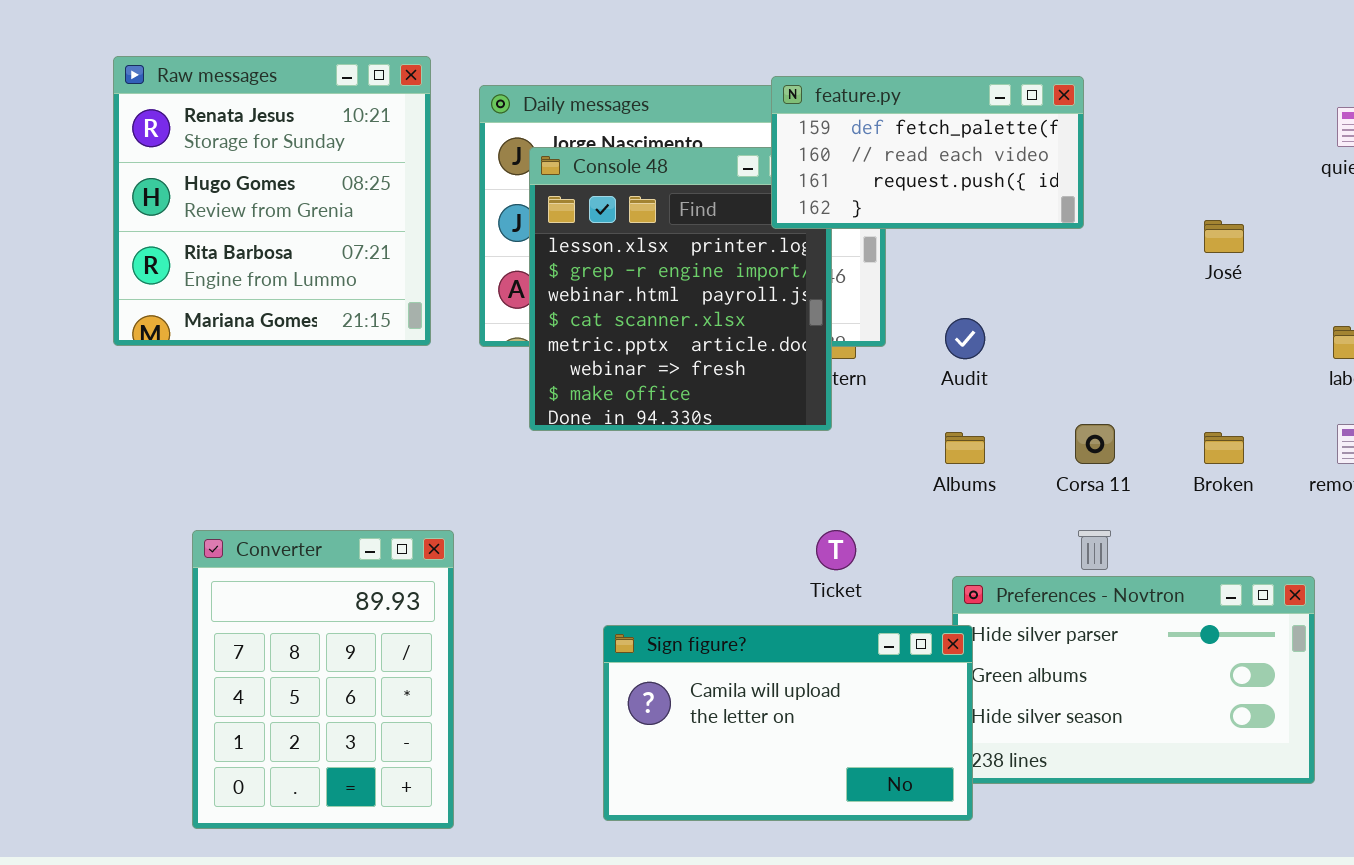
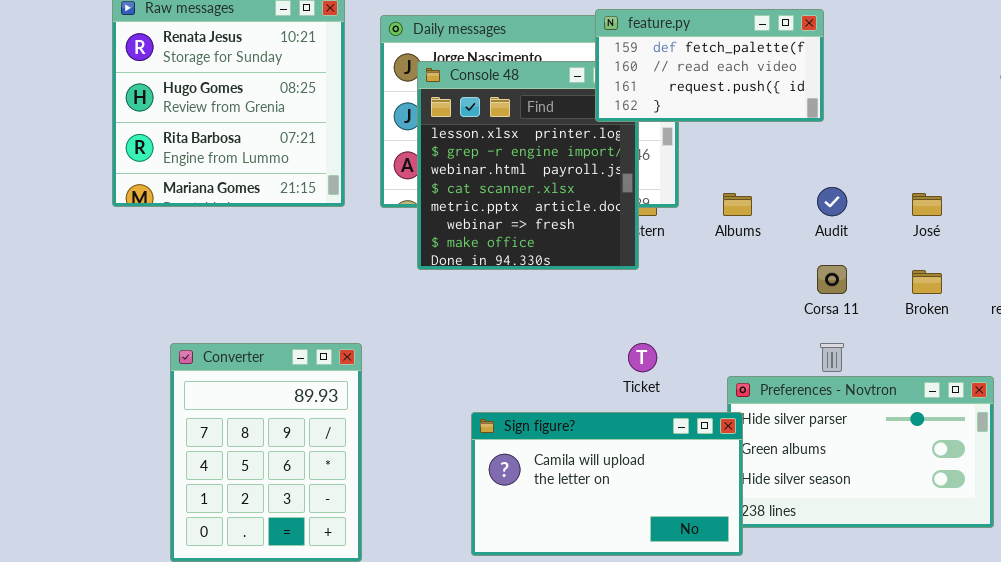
José: [1204,220,1244,253] -> [912,193,942,216], moved
Audit: [945,318,985,359] -> [817,187,847,216], moved
Albums: [945,432,985,464] -> [723,193,752,216], moved

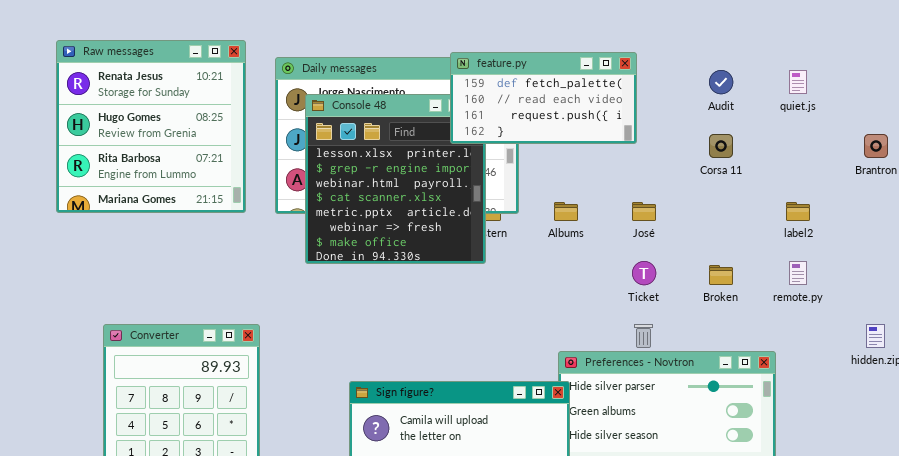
Audit: [817,187,847,216] -> [709,70,733,94], moved
José: [912,193,942,216] -> [632,202,656,221], moved
Corsa 11: [817,265,847,294] -> [709,134,733,158], moved
Ticket: [628,343,657,372] -> [632,261,656,285], moved

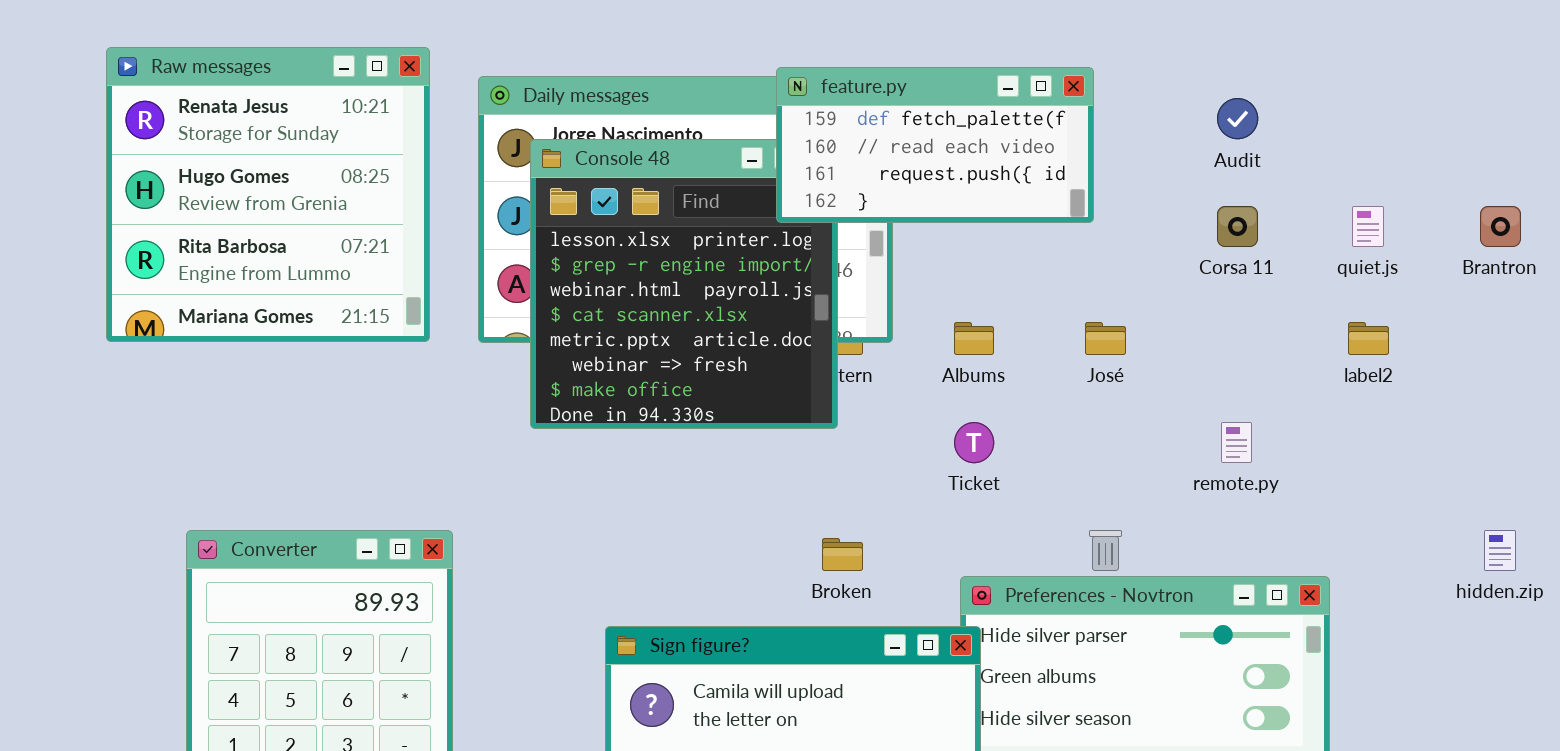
quiet.js: [789,70,807,94] -> [1352,206,1384,247], moved
Ticket: [632,261,656,285] -> [954,422,994,463], moved
remote.py: [789,261,807,285] -> [1221,422,1252,463], moved
Broken: [709,265,733,285] -> [822,538,863,571], moved

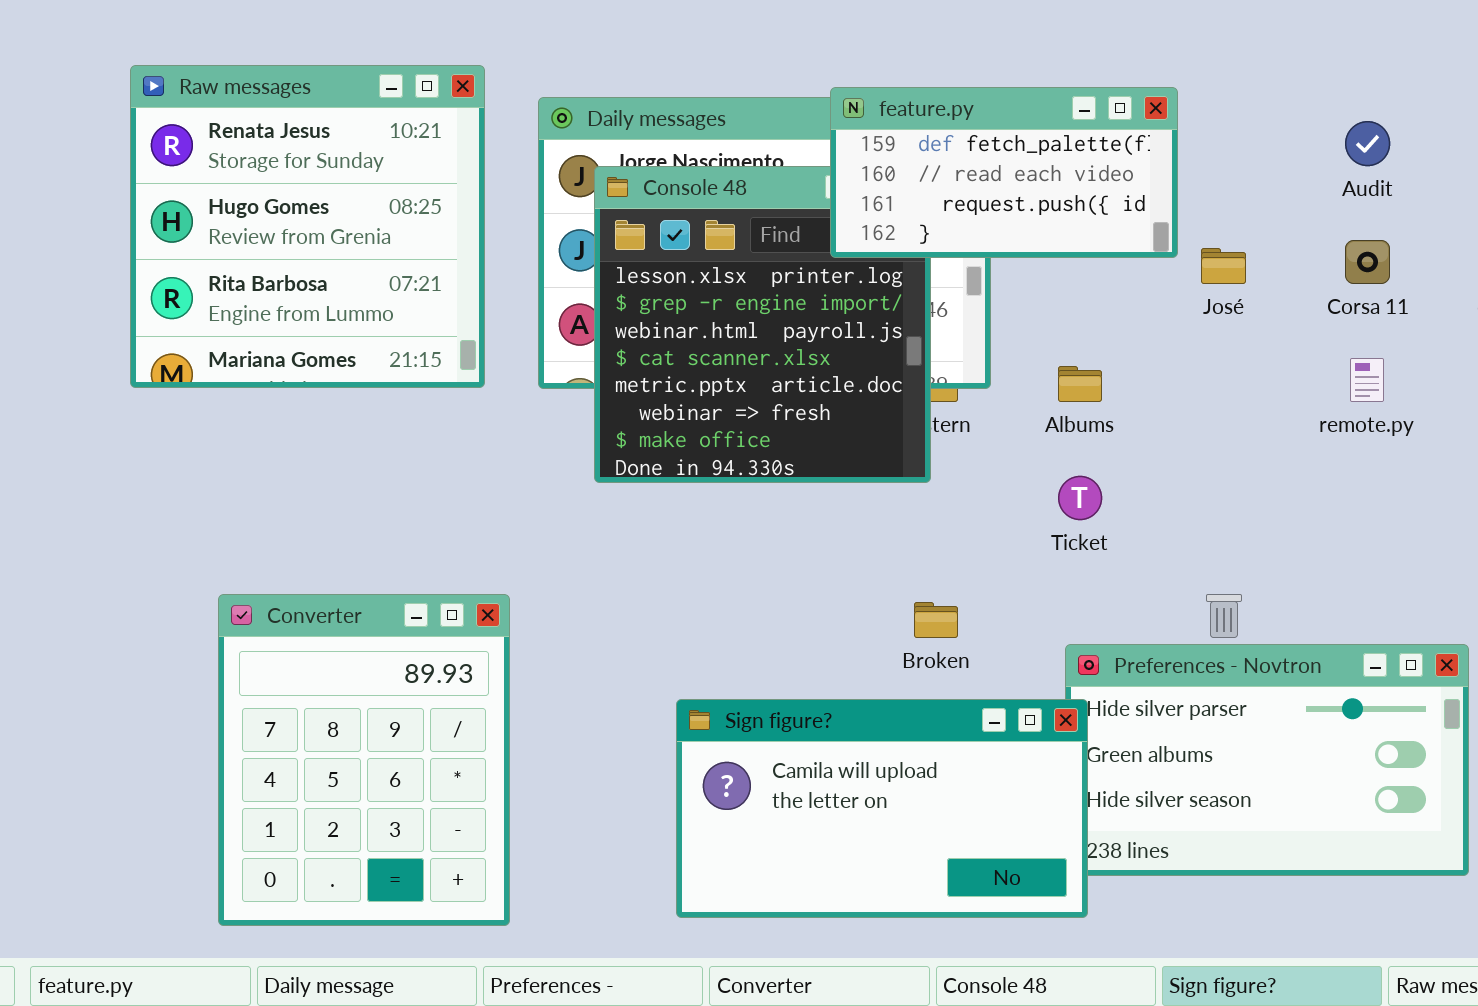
feature.py: [776,67,1094,223] -> [830,87,1178,258], moved
José: [1085,322,1126,355] -> [1201,248,1246,284], moved
remote.py: [1221,422,1252,463] -> [1350,358,1384,402], moved

